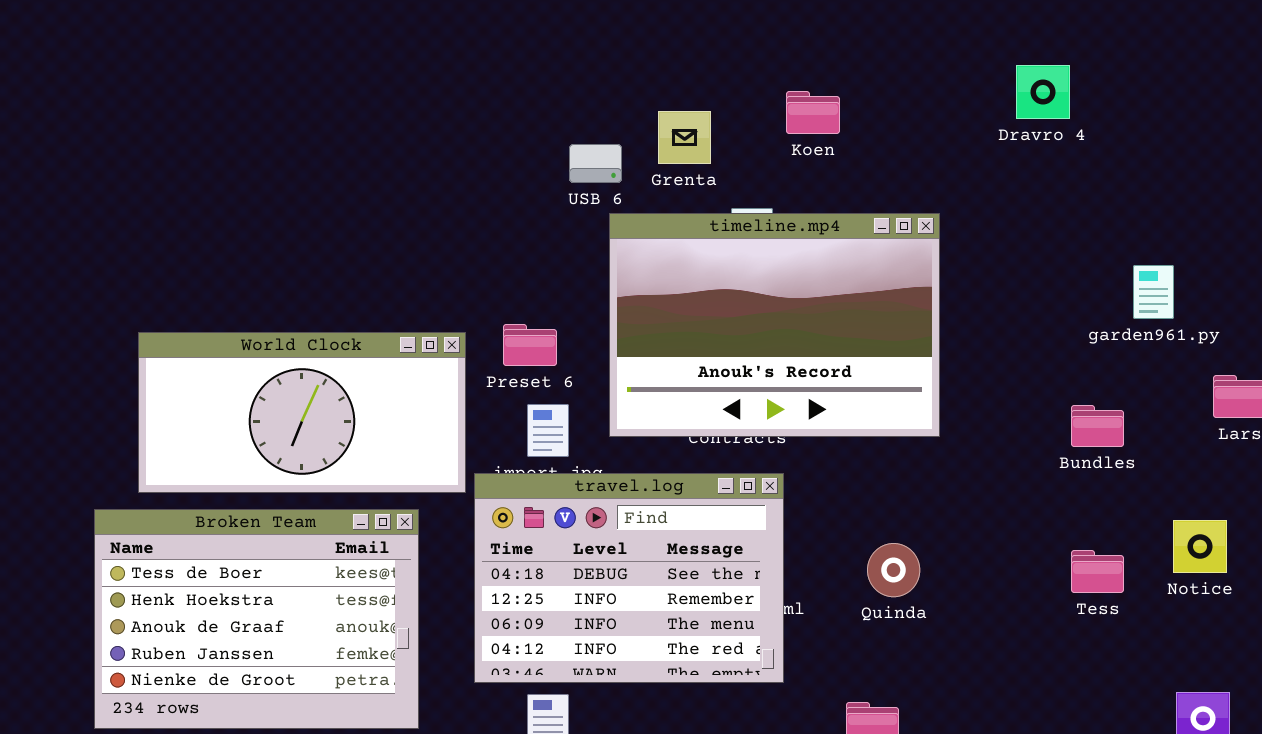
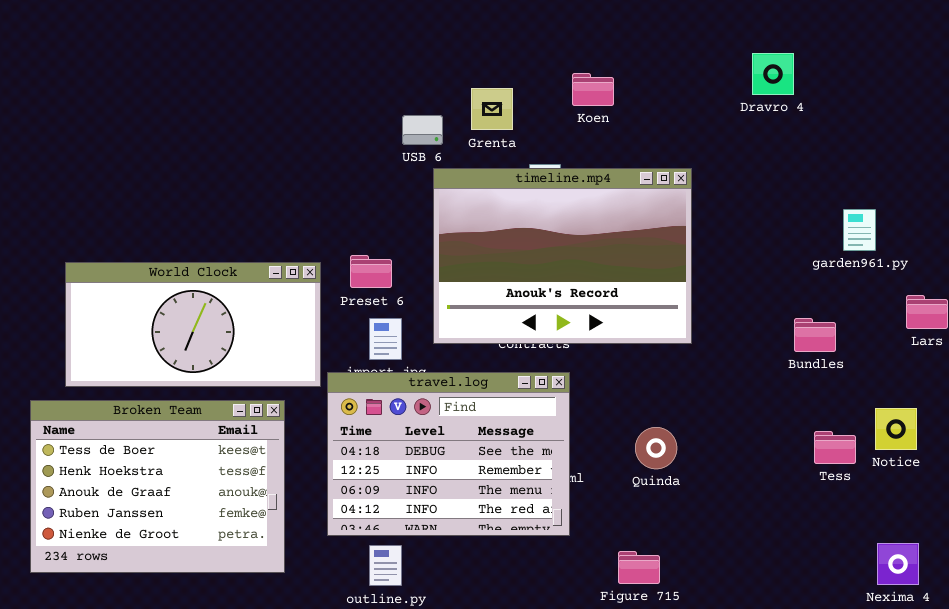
Tess: [1071,550,1124,593] -> [814,431,856,464], moved

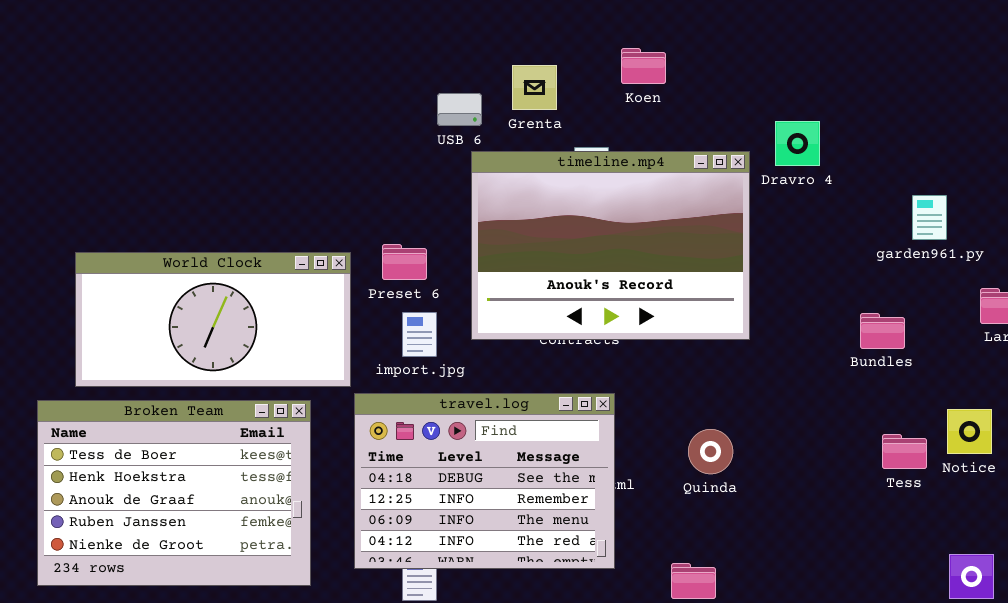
Dravro 4: [752,53,794,95] -> [775,121,820,166], moved
travel.log: [327,372,570,536] -> [354,393,615,569], moved

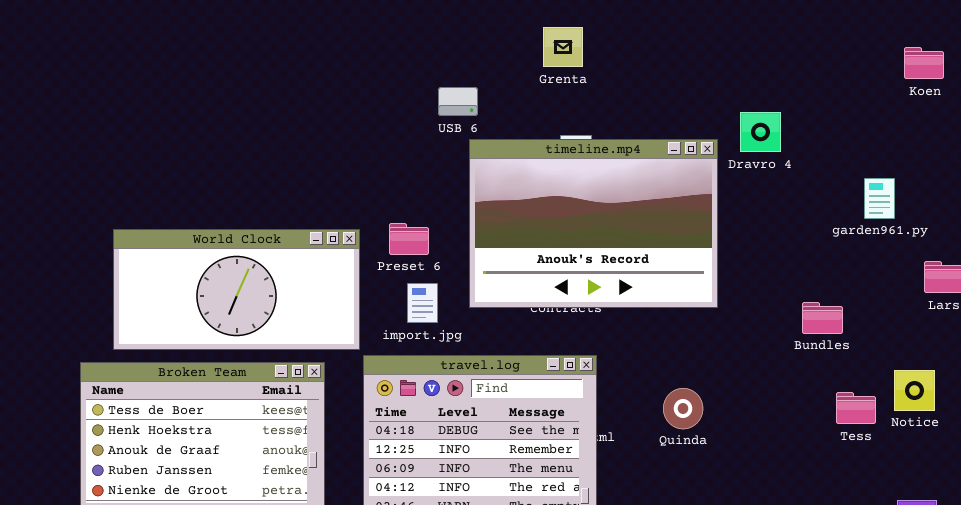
Koen: [621,48,666,84] -> [904,47,944,79], moved
Grenta: [512,65,557,110] -> [543,27,583,67], moved
Bundles: [860,313,905,349] -> [802,302,843,334], moved

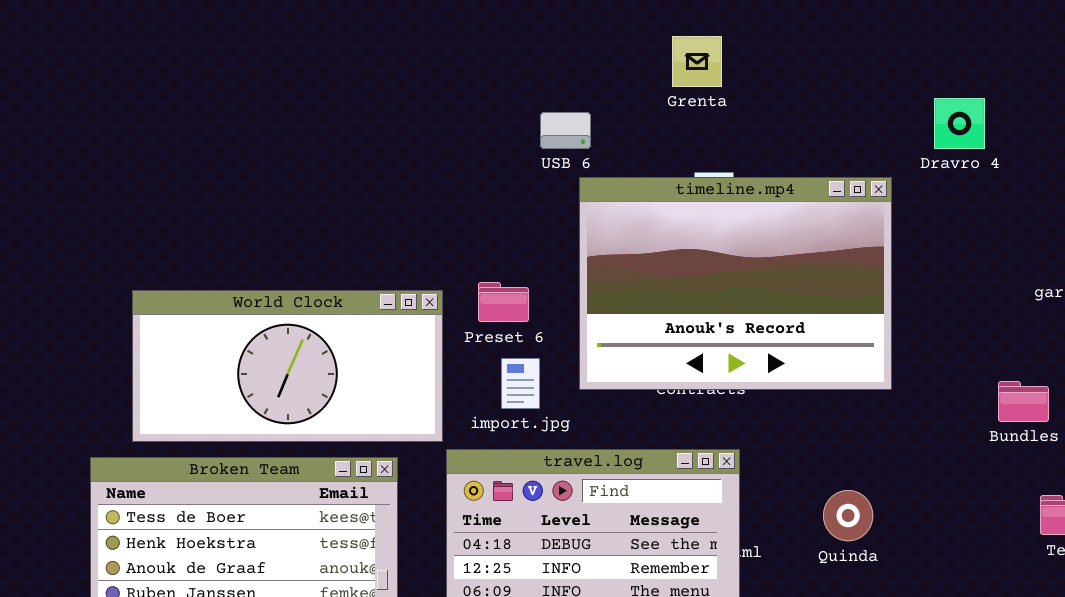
Dravro 4: [740,112,781,152] -> [934,98,985,149], moved

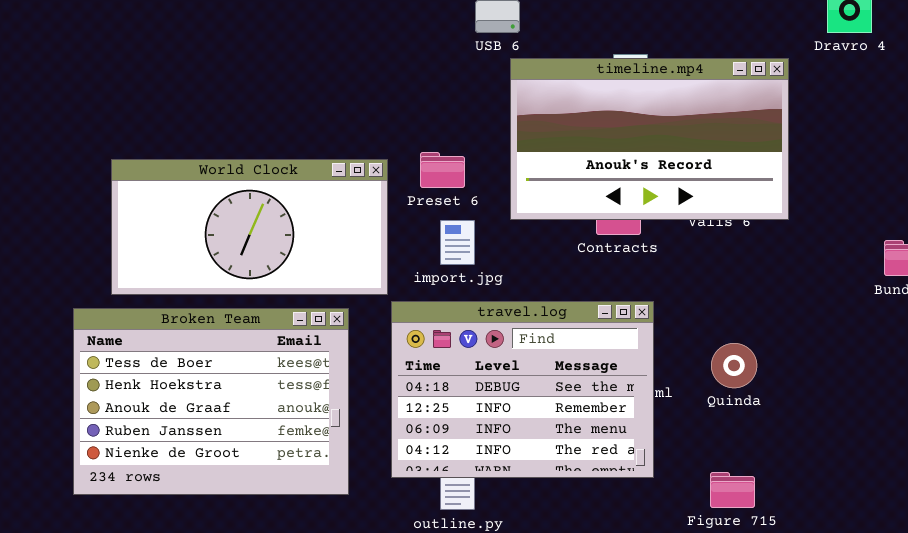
timeline.mp4: [579,177,892,390] -> [510,58,789,220], resized
Quinda: [823,490,873,541] -> [711,343,757,388], moved

